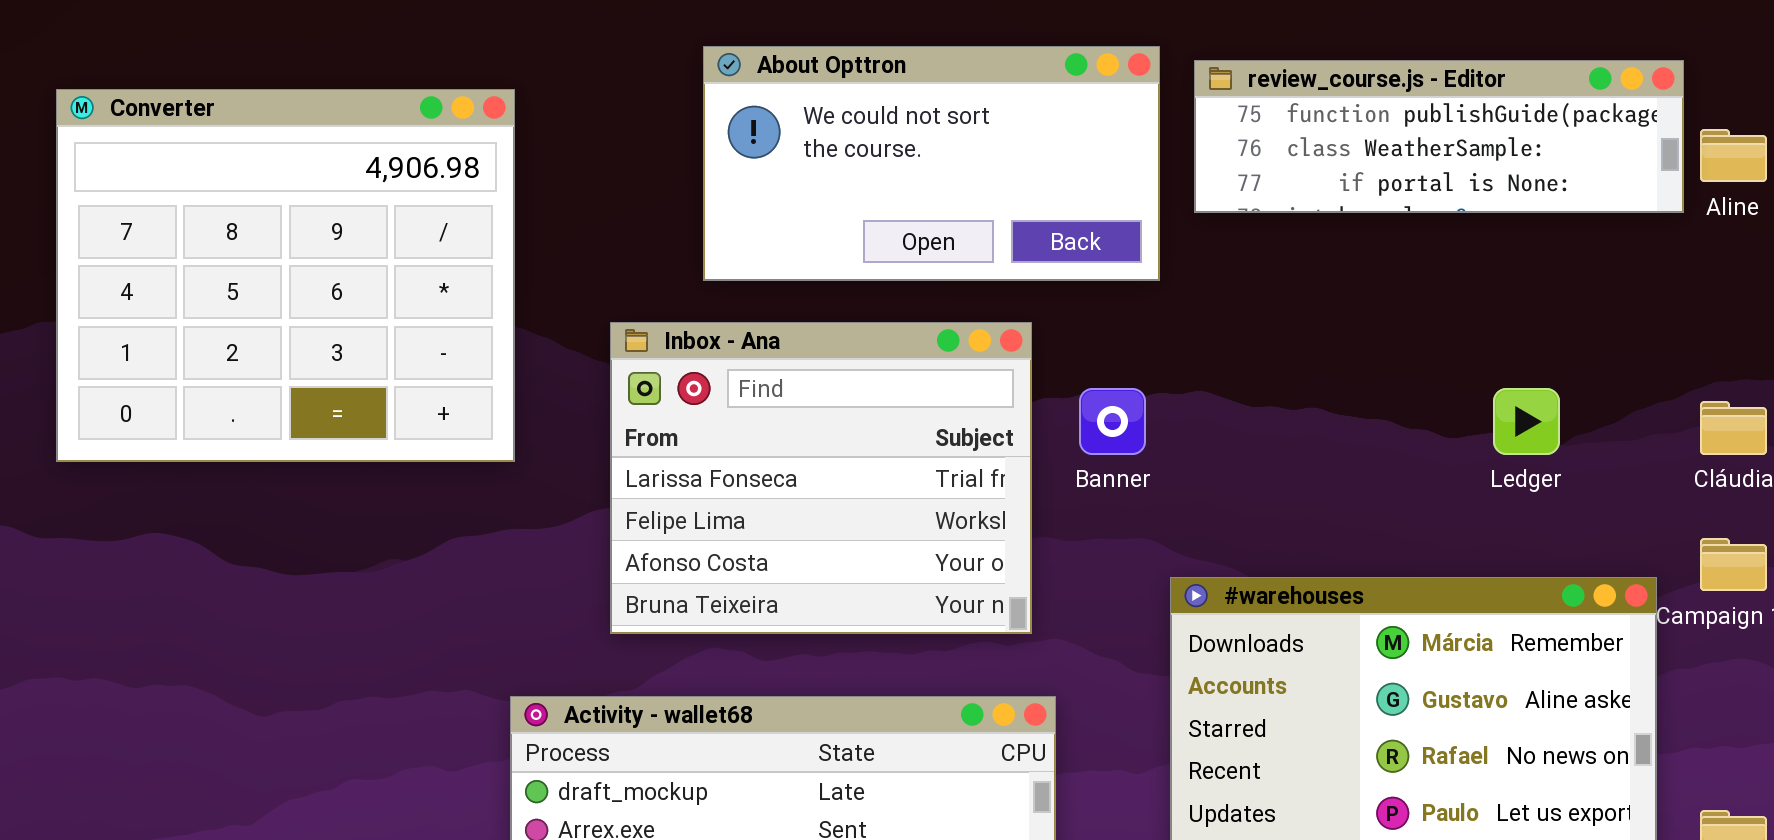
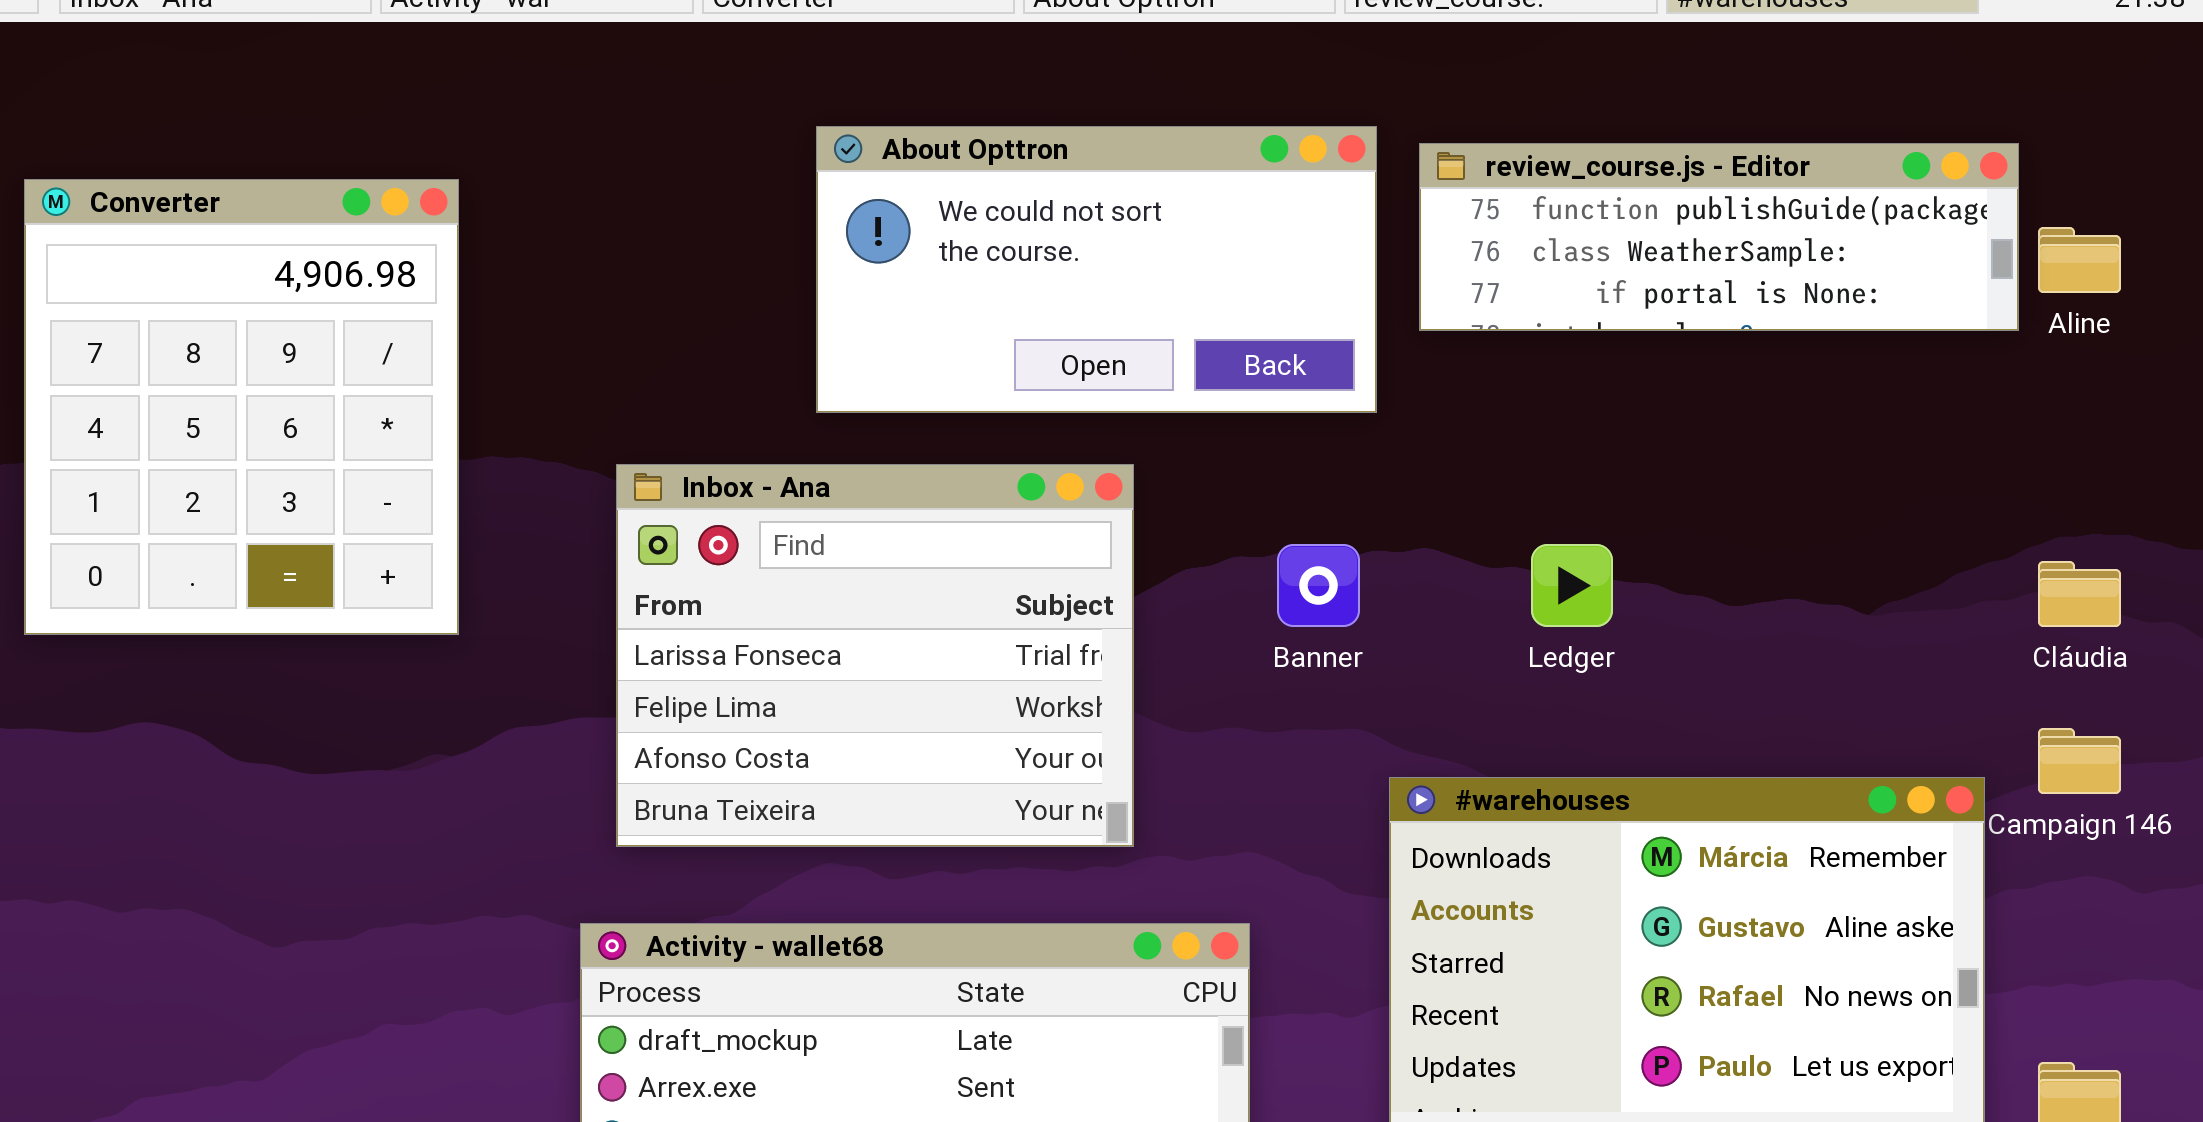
Converter: [56,89,515,462] -> [24,179,459,635], resized
Inbox - Ana: [610,322,1032,634] -> [616,464,1134,847], moved
Ledger: [1493,388,1560,455] -> [1531,544,1613,627], moved

